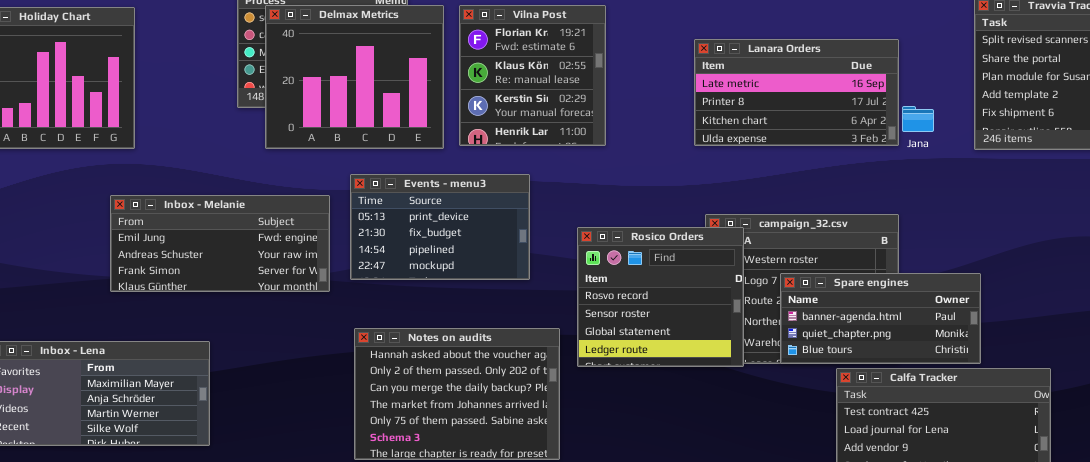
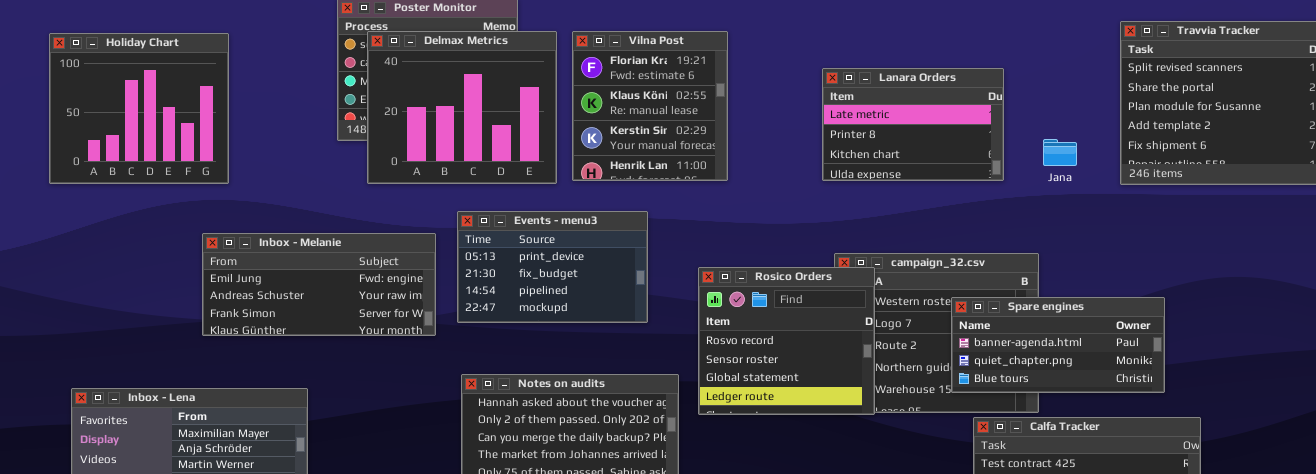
Lanara Orders: [694,39,899,146] -> [822,68,1004,181], resized
Spare engines: [780,273,981,364] -> [951,297,1165,393], moved

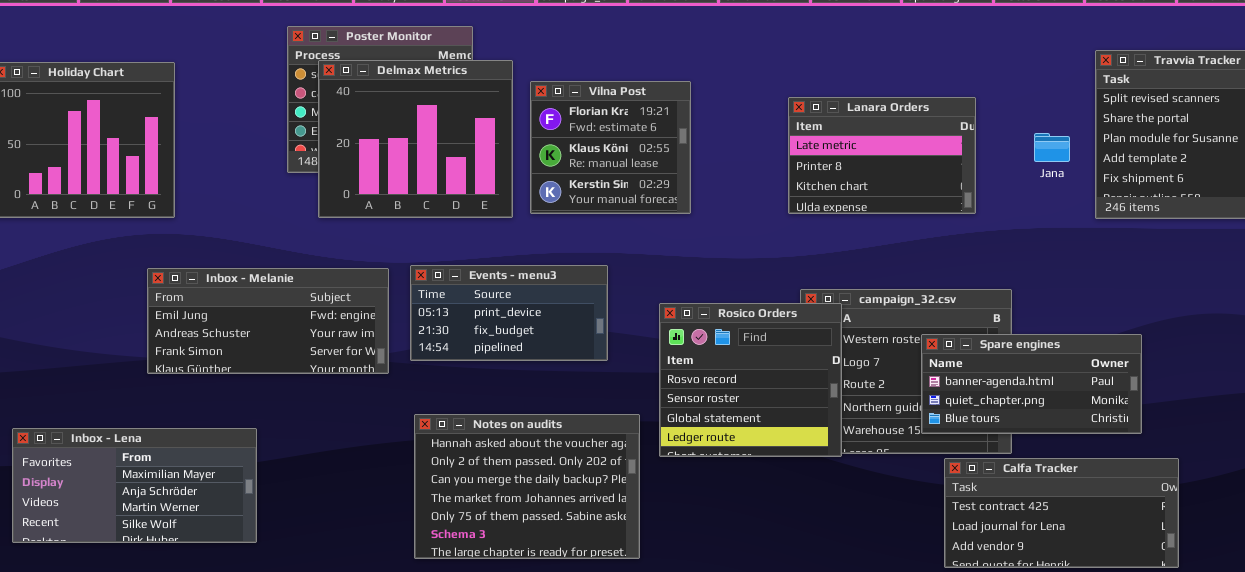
Vilna Post: [572,31,728,181] -> [530,81,691,214], resized
Jana: [1043,139,1077,166] -> [1034,133,1070,162], moved
Events - menu3: [457,211,648,323] -> [410,265,608,361], resized

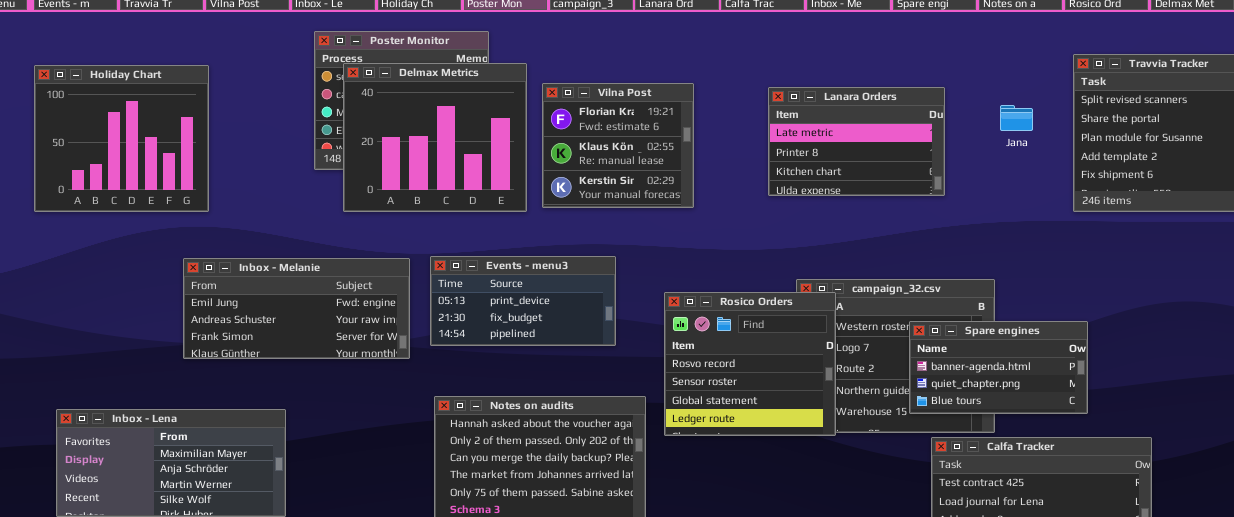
Lanara Orders: [788,97,976,214] -> [768,87,945,196], moved
Jana: [1034,133,1070,162] -> [1000,105,1033,131], moved
Spare engines: [921,334,1142,434] -> [909,321,1088,414], resized

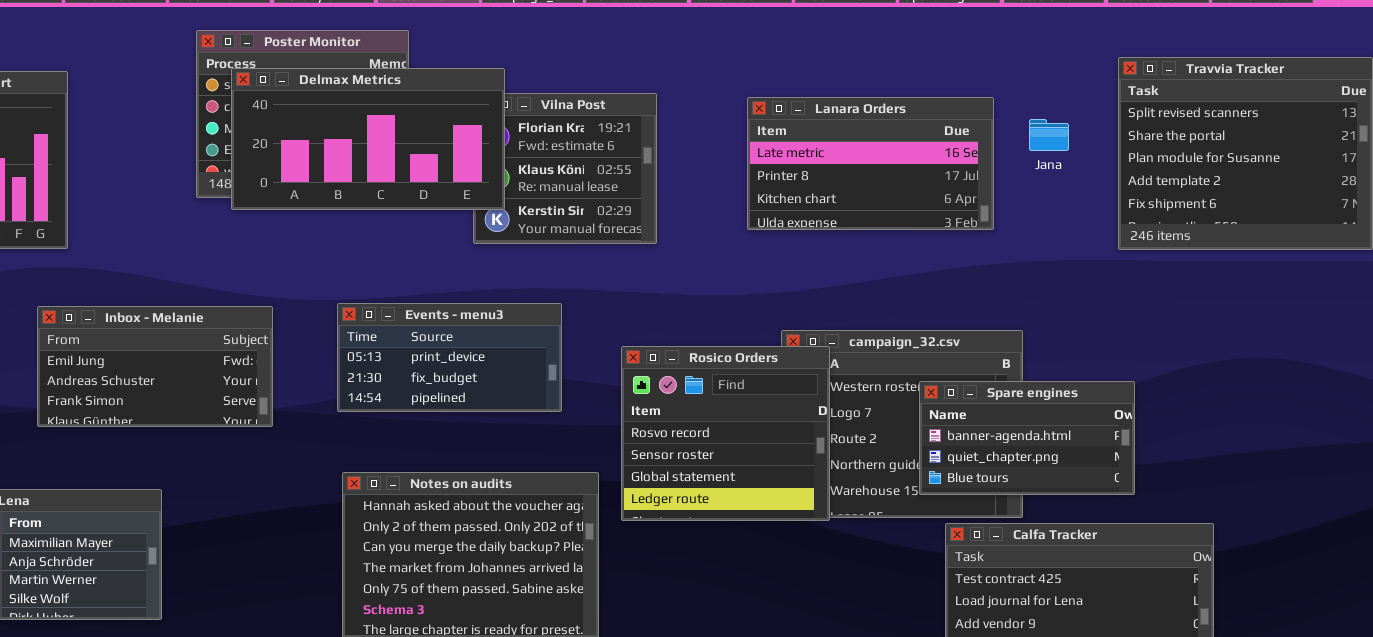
Delmax Metrics: [343,63,527,212] -> [231,68,505,210], resized
Lanara Orders: [768,87,945,196] -> [747,97,994,230], resized
Inbox - Melanie: [183,258,410,359] -> [37,306,273,427], resized

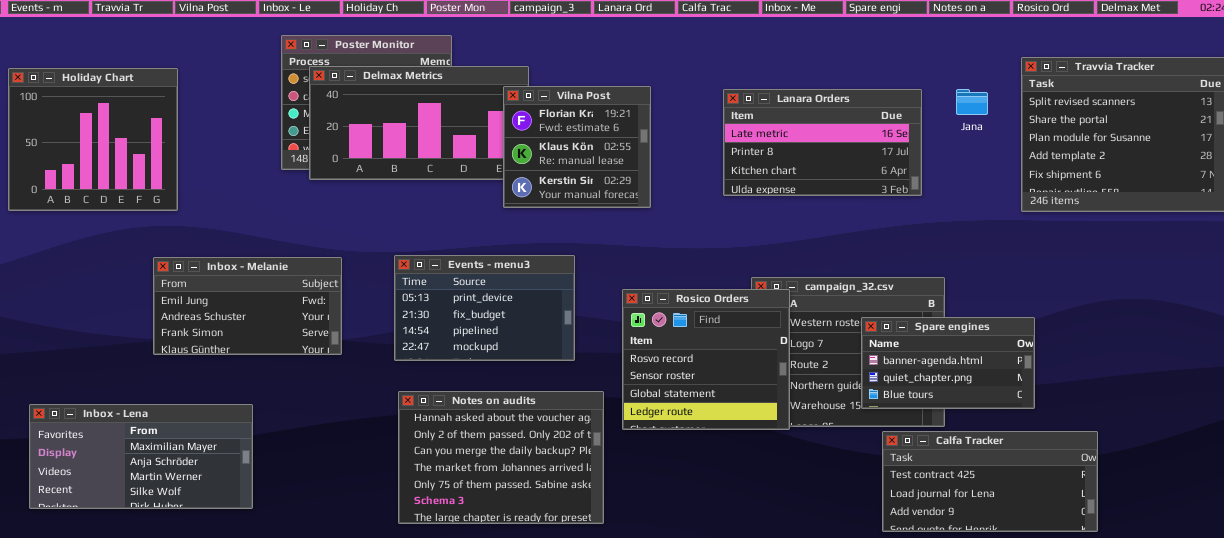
Vilna Post: [473,93,657,244] -> [503,86,651,208], raised
Jana: [1029,119,1069,151] -> [956,89,988,115], moved
Events - menu3: [337,303,562,412] -> [394,255,575,361], resized

